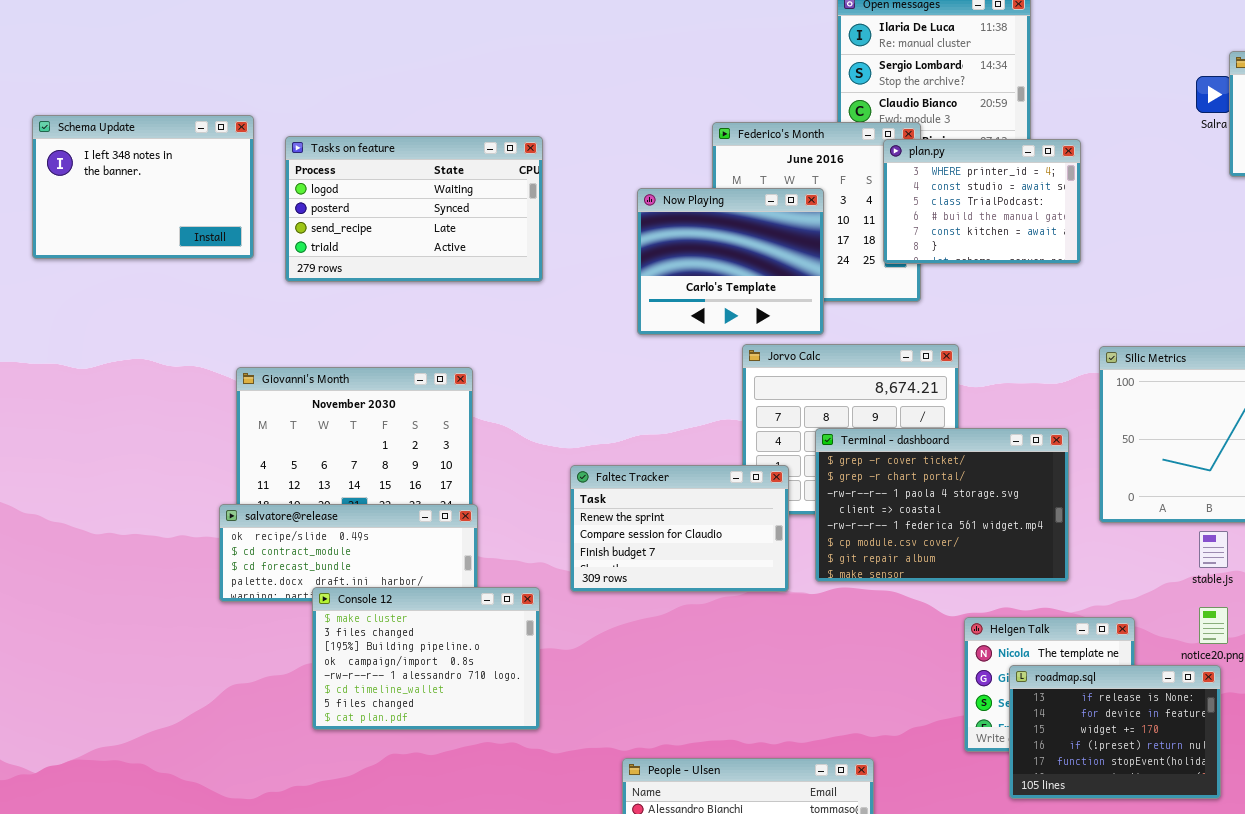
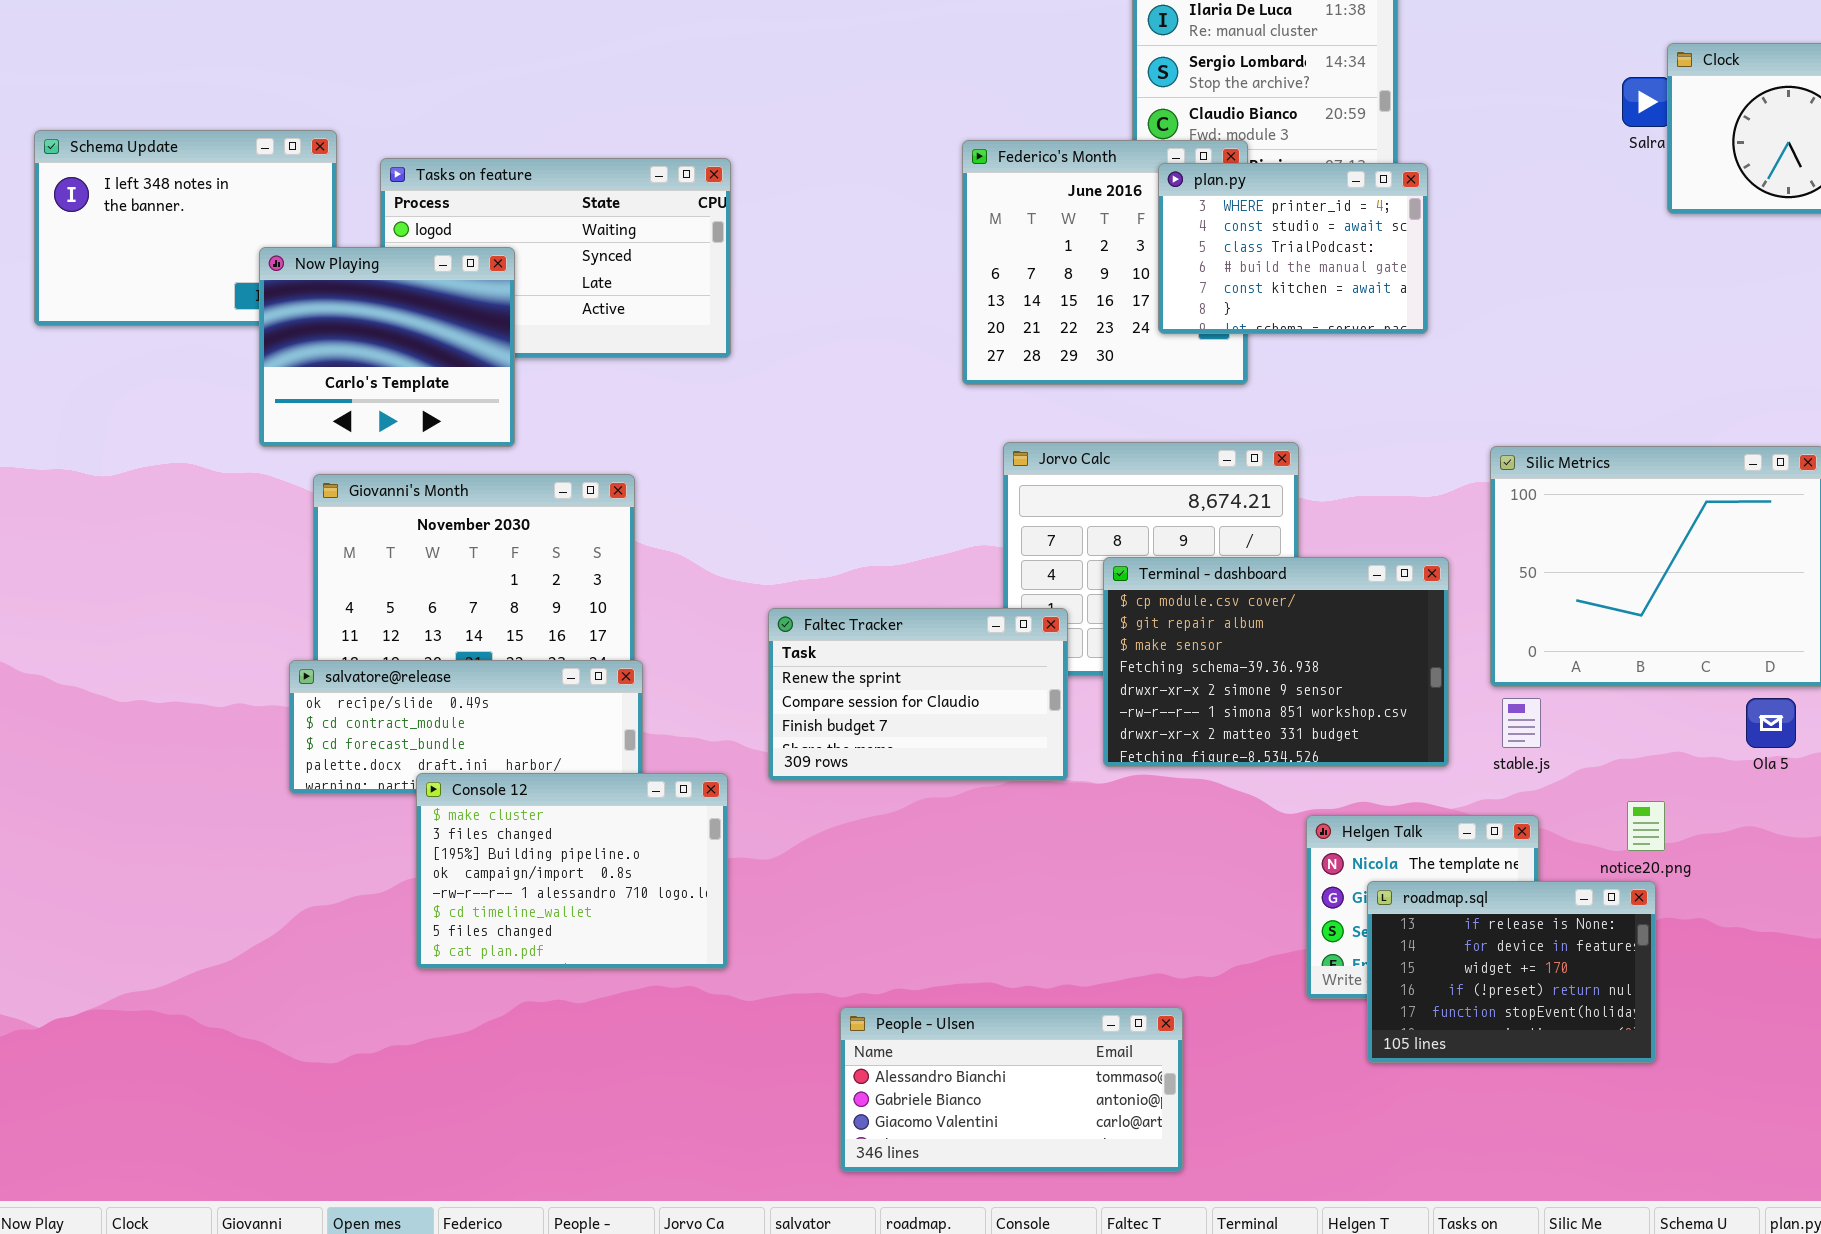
plan.py: [883,139,1081,264] -> [1158,163,1428,334], moved
Now Playing: [637,188,824,335] -> [259,247,515,447], moved
Terminal - dashboard: [815,428,1069,582] -> [1103,557,1449,767], scrolled down 5 rows
stable.js: [1199,531,1228,568] -> [1502,698,1541,748], moved

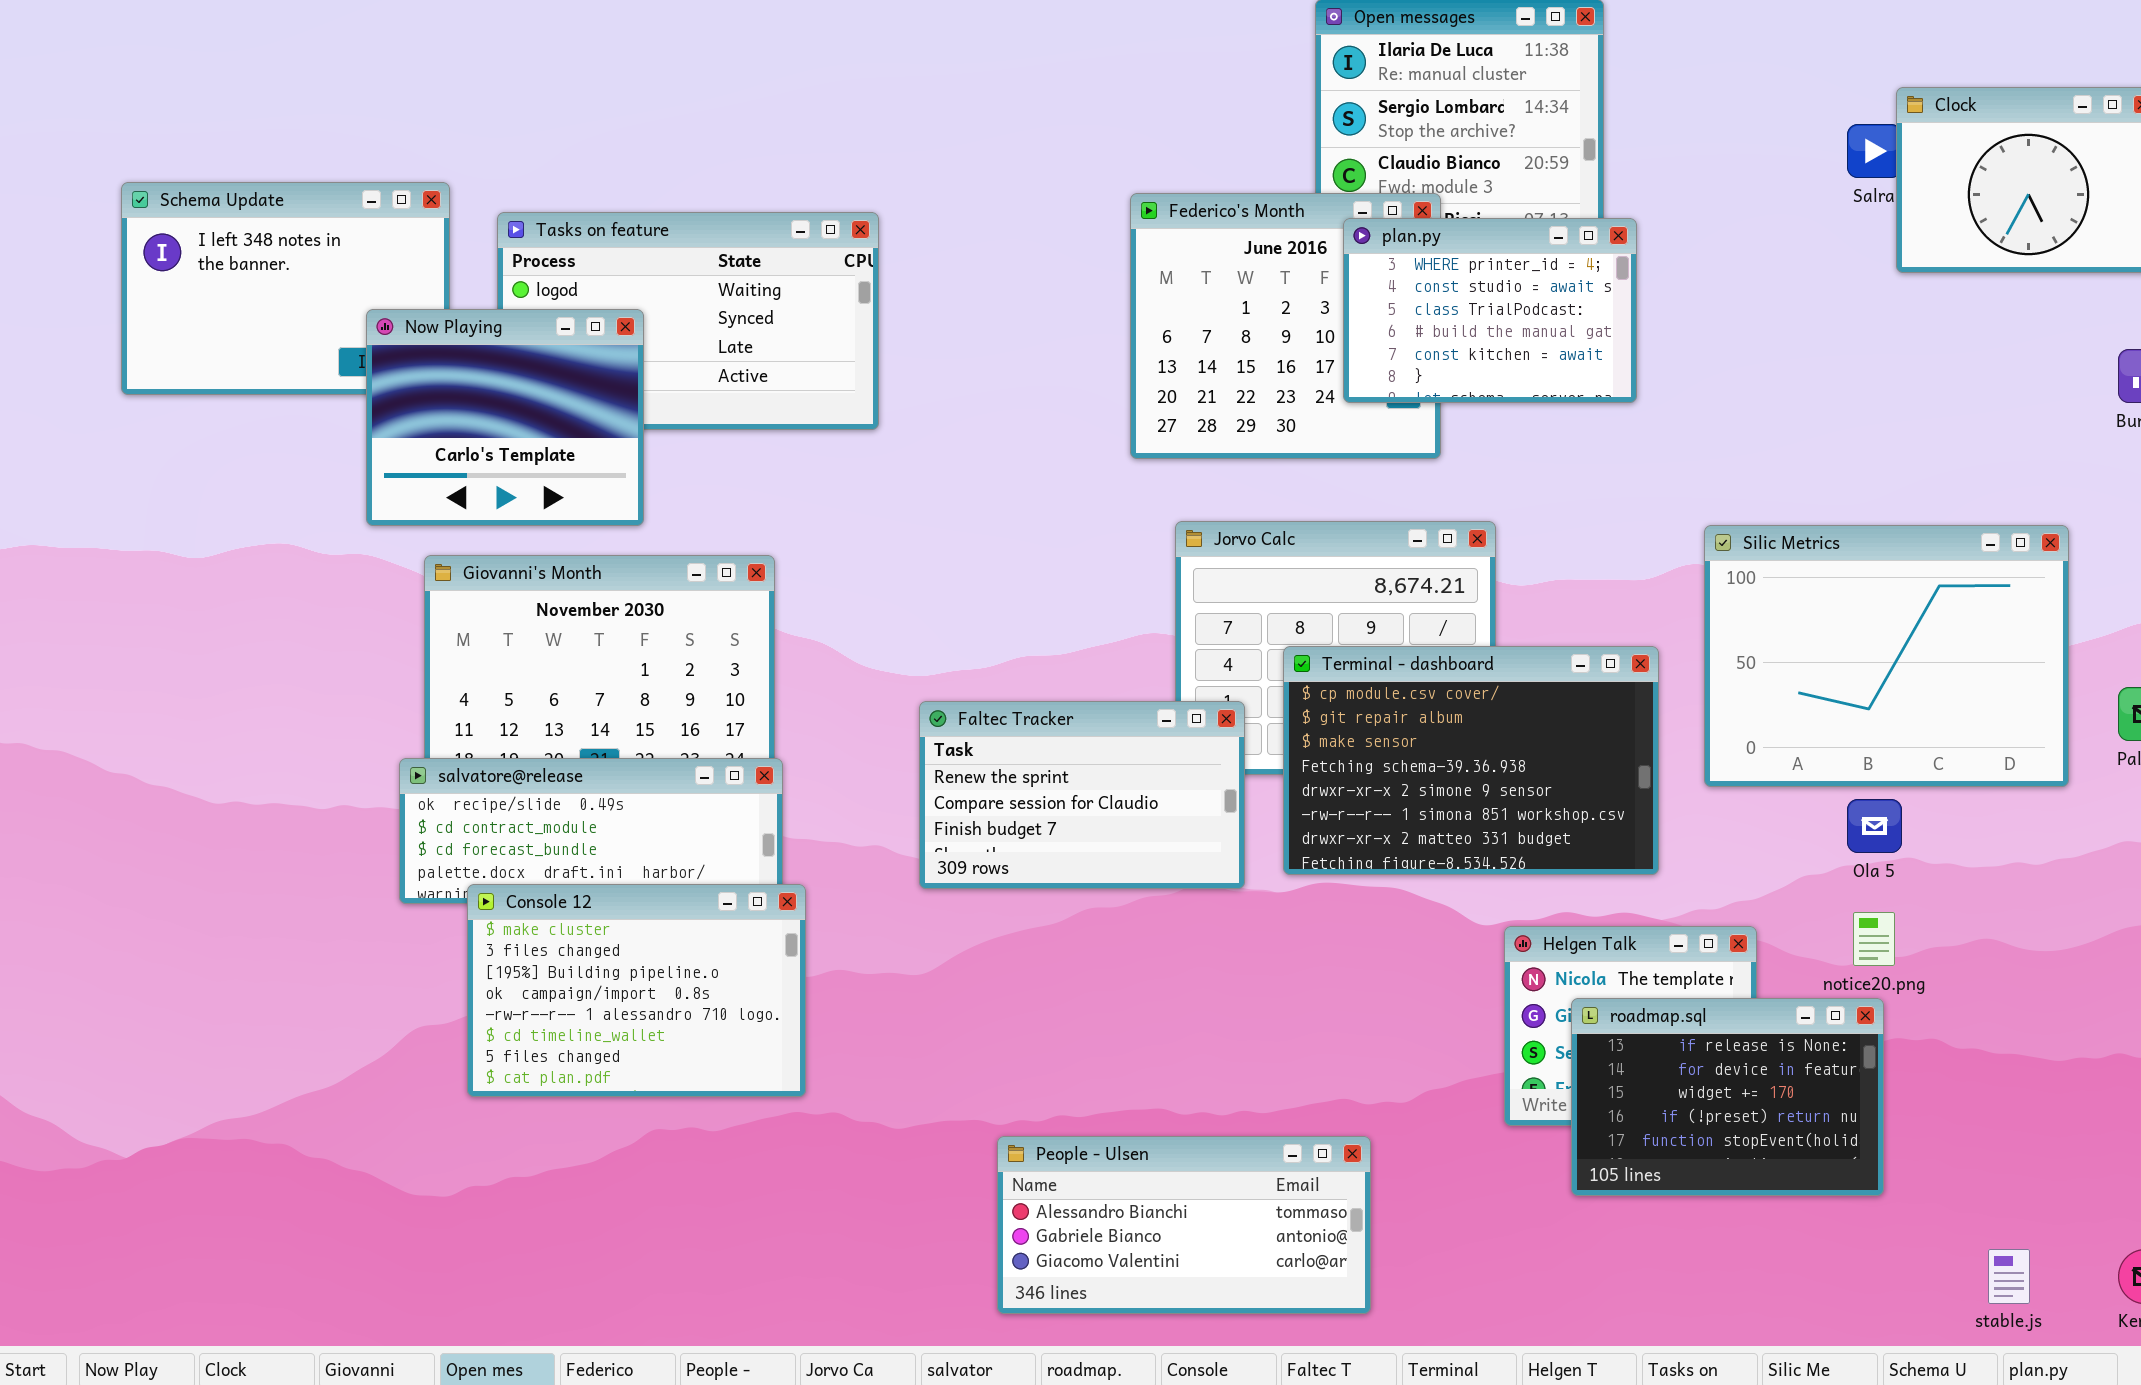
stable.js: [1502,698,1541,748] -> [1988,1249,2030,1304], moved
Ola 5: [1746,698,1796,748] -> [1847,799,1902,853], moved
Console 12: [416,773,728,969] -> [467,884,806,1097], moved

